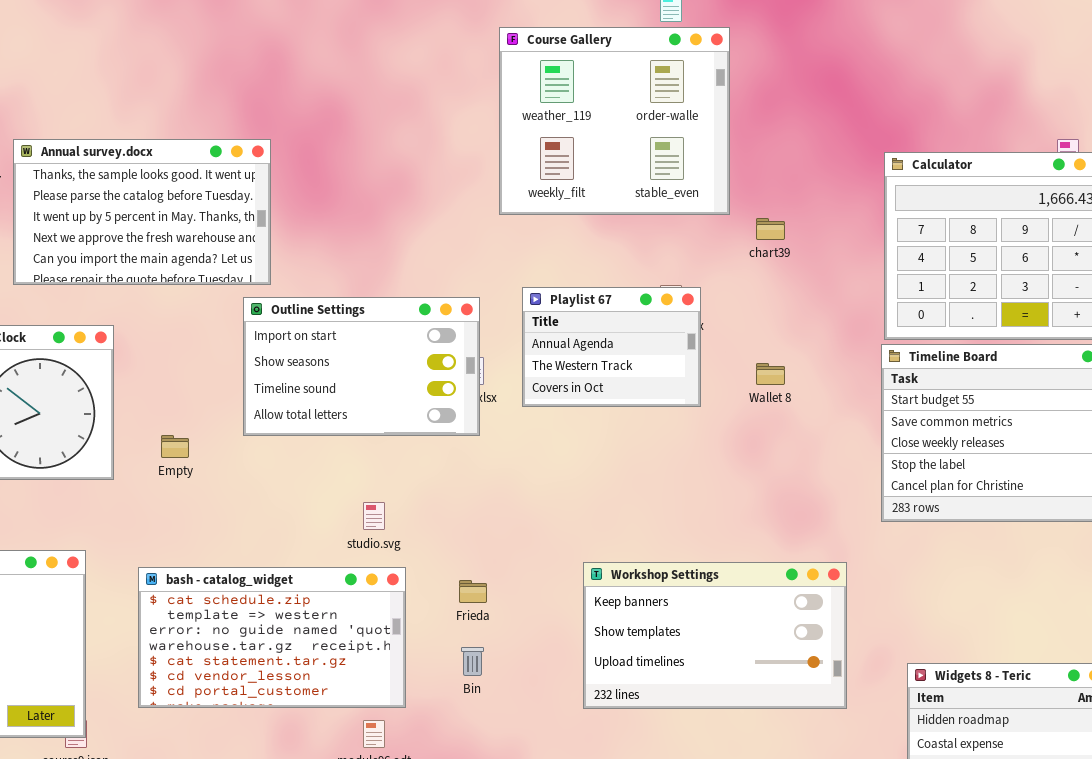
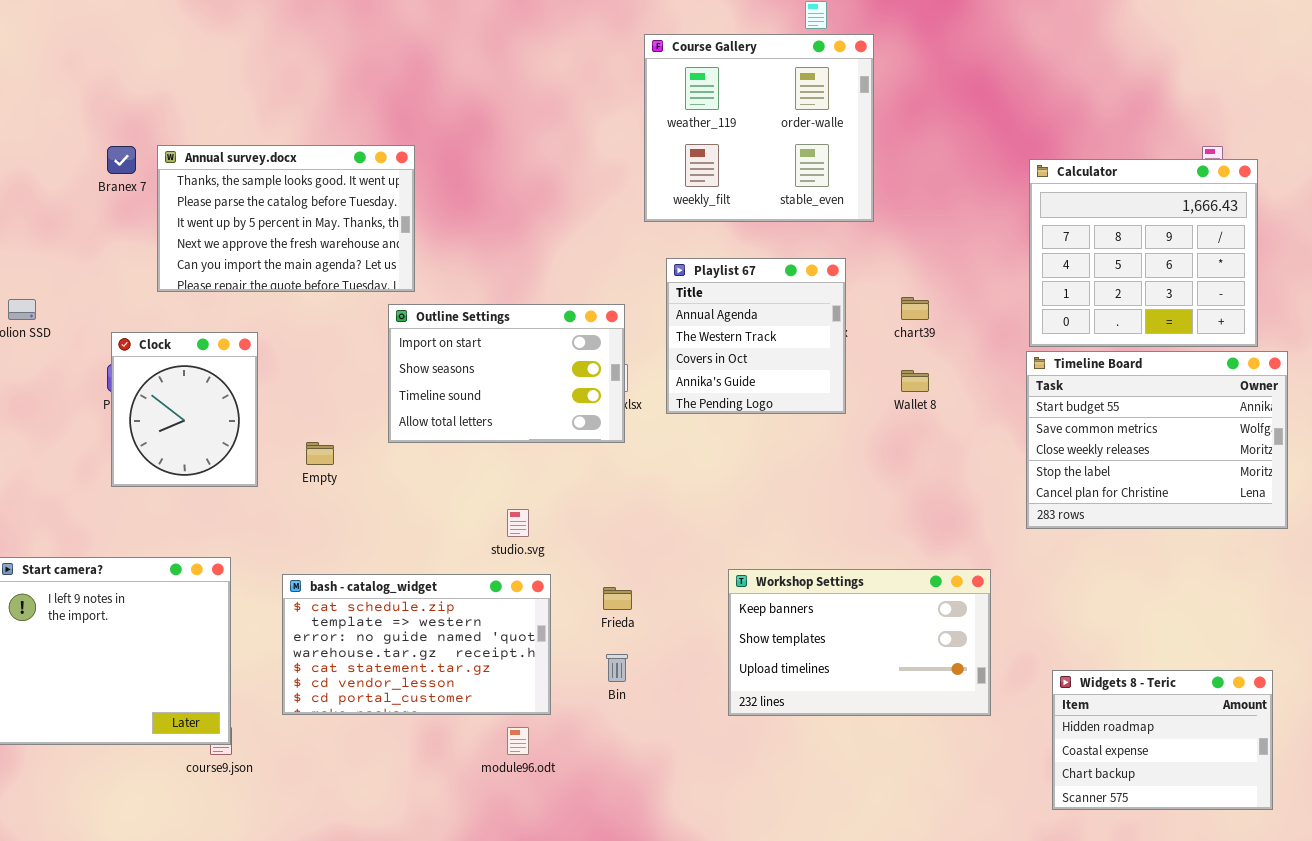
chart39: [756,218,785,240] -> [901,297,929,320], moved
Playlist 67: [522,287,701,407] -> [666,258,846,414], resized

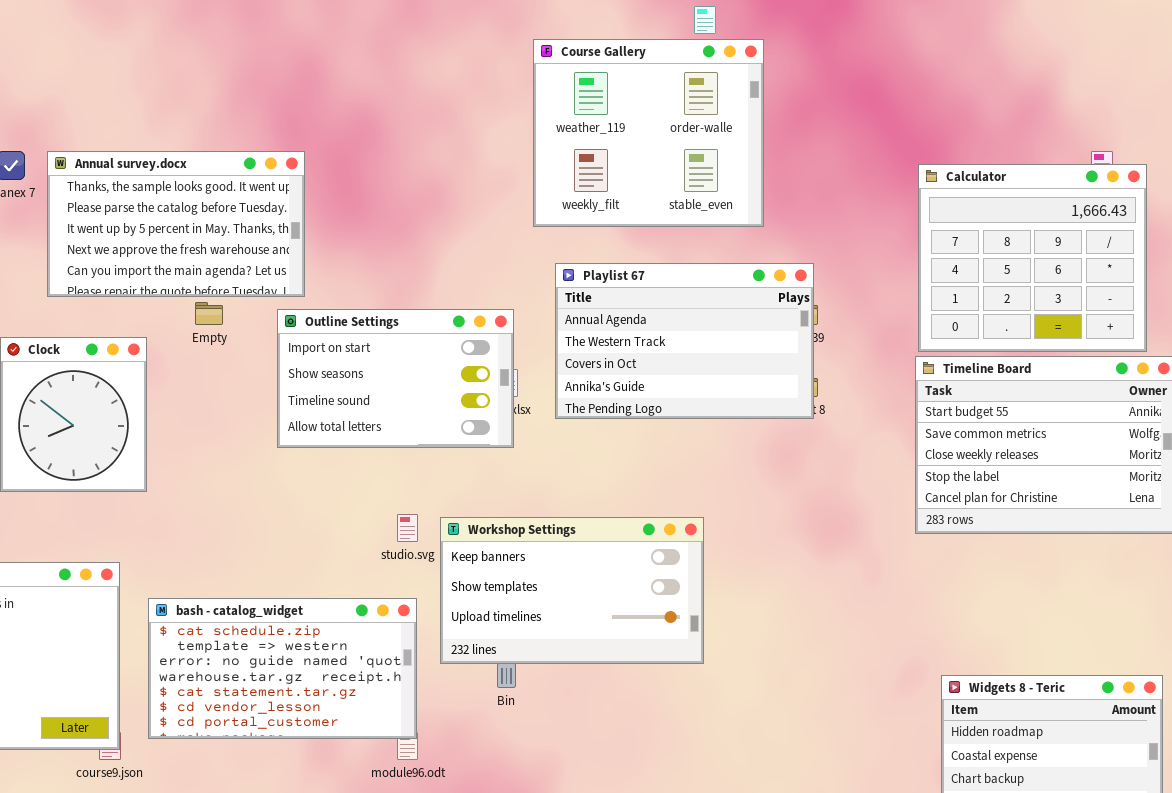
Playlist 67: [666,258,846,414] -> [555,263,814,419], resized
Empty: [306,442,334,465] -> [195,302,223,325], moved
Workshop Settings: [728,569,991,716] -> [440,517,704,664], moved
bash - catalog_widget: [282,574,551,715] -> [148,598,417,739], moved

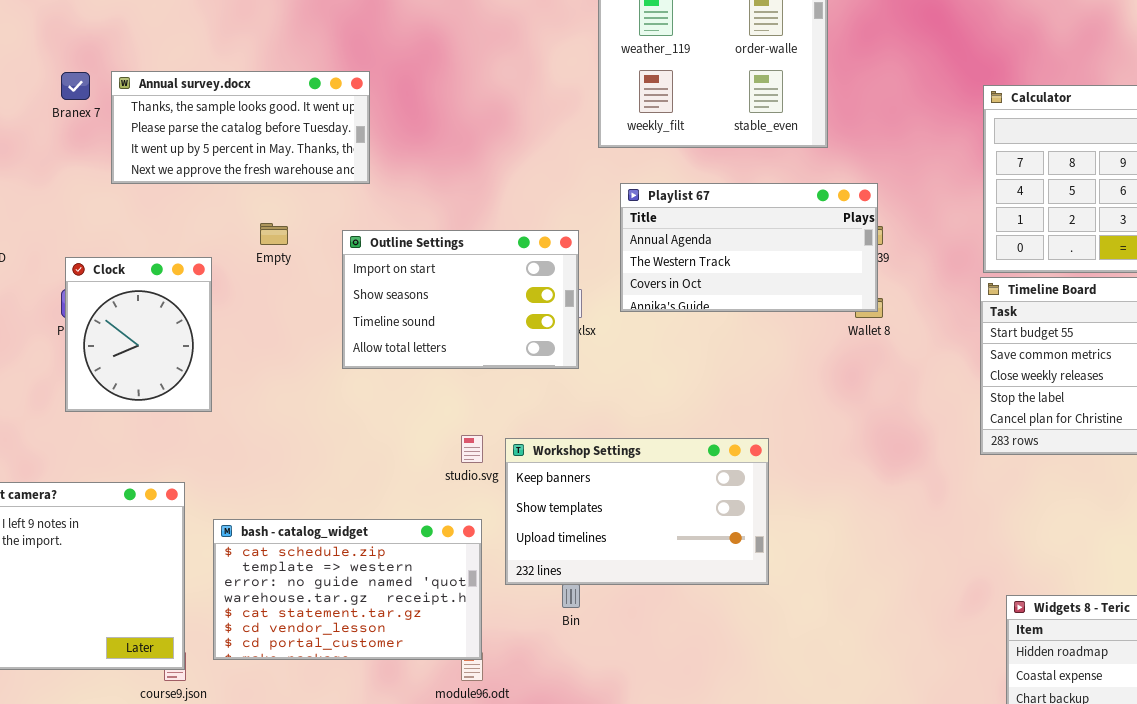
Annual survey.docx: [47,151,305,297] -> [111,71,370,184], resized
Playlist 67: [555,263,814,419] -> [620,183,878,312], resized

